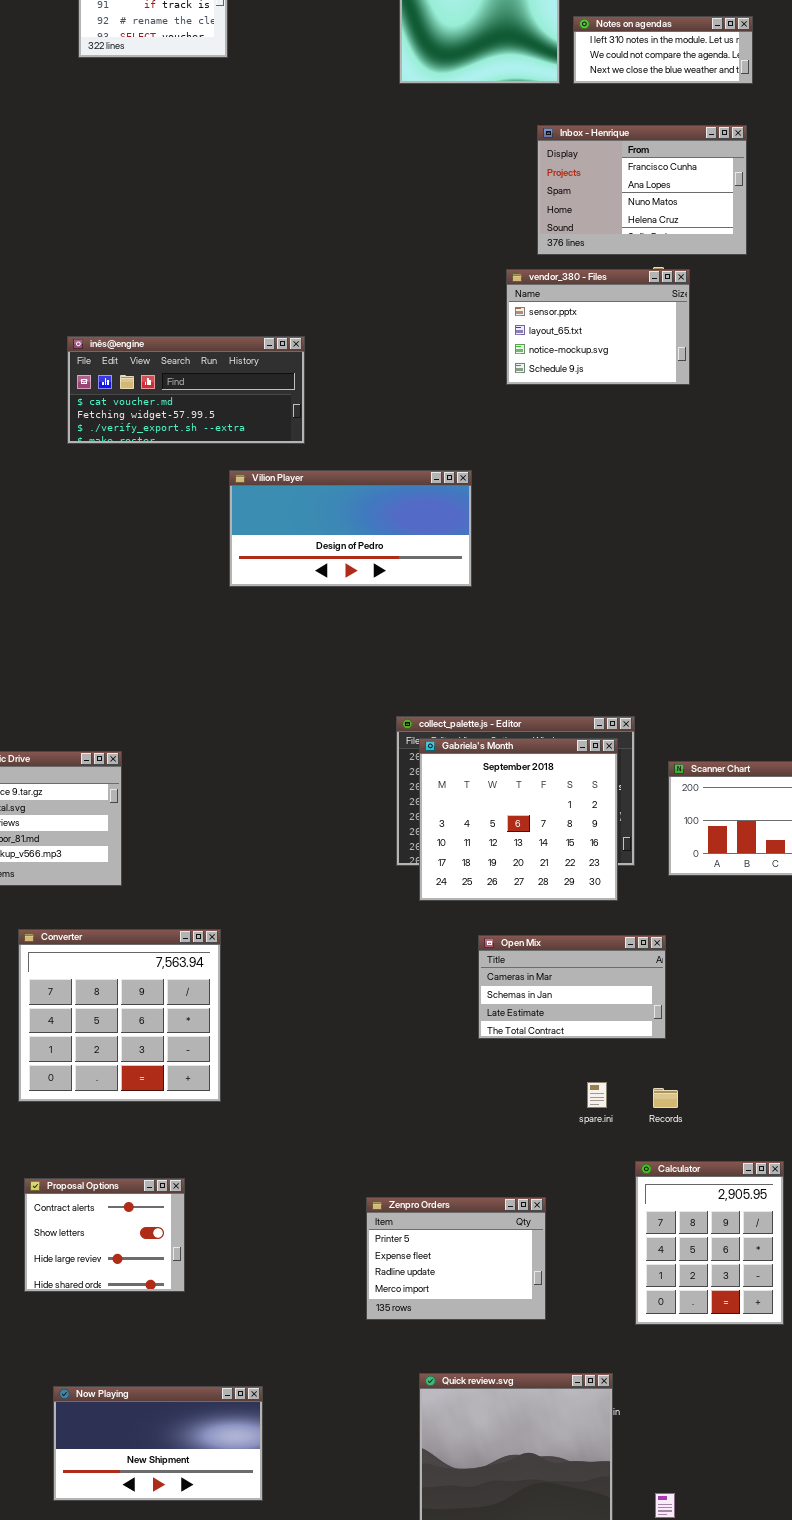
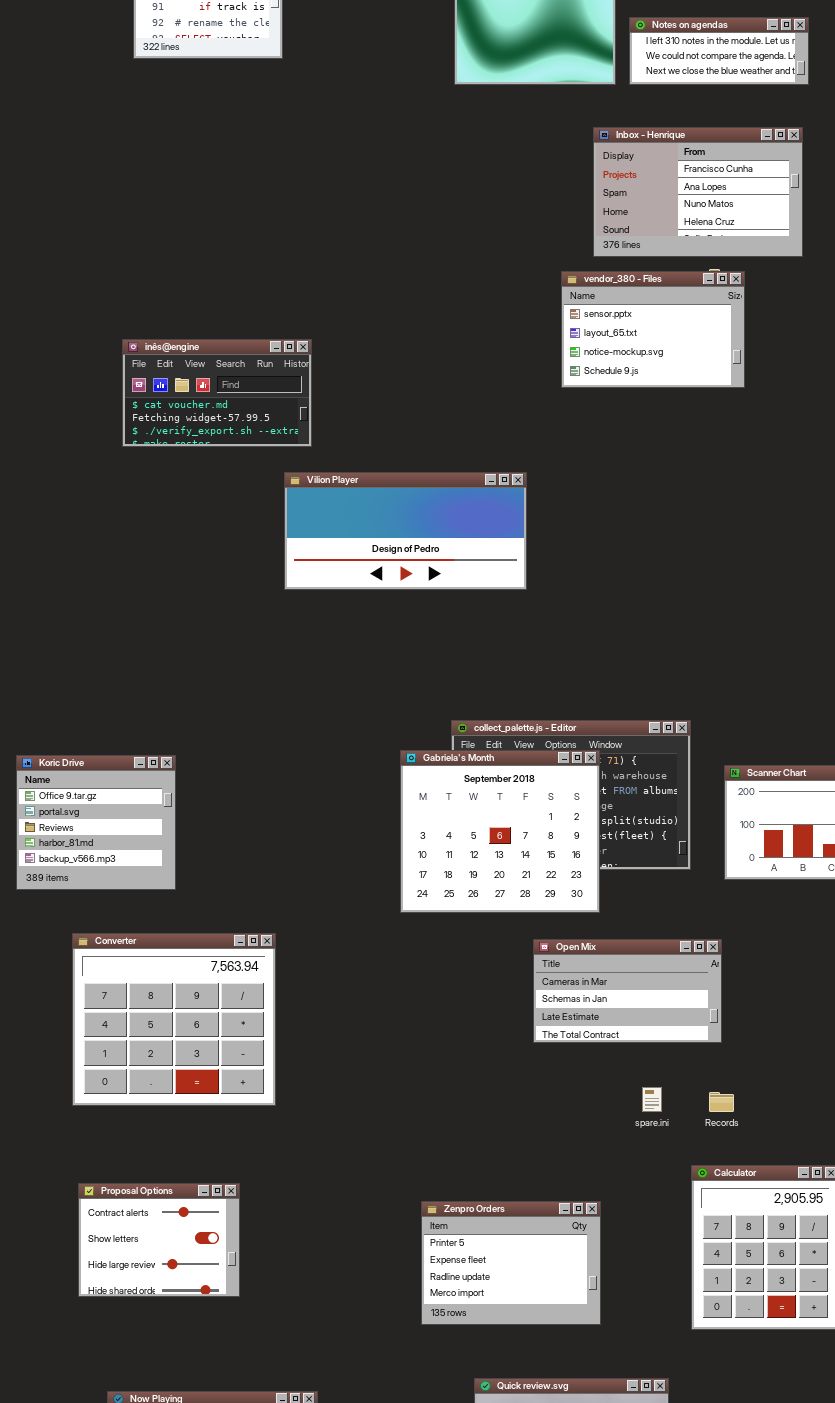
inês@engine: [67,336,305,444] -> [122,339,312,447], resized
Gabriela's Month: [419,738,618,901] -> [400,750,600,913], moved

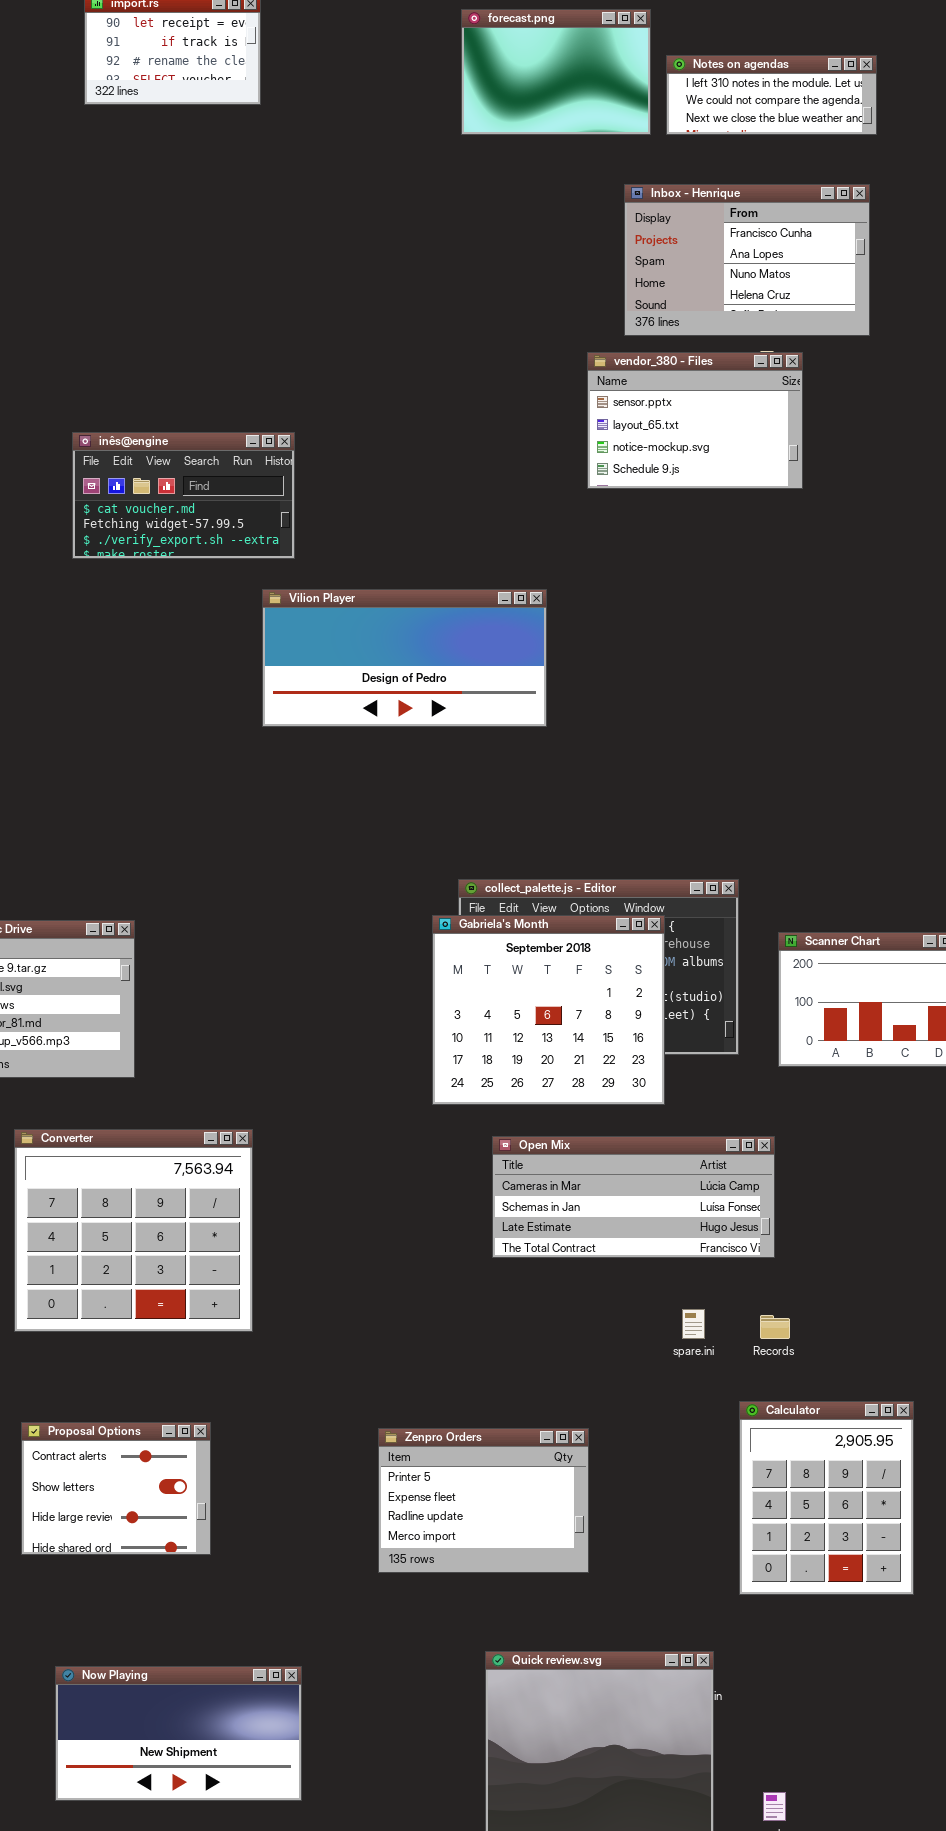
Gabriela's Month: [400,750,600,913] -> [432,915,665,1105], moved
Open Mix: [533,939,722,1043] -> [492,1136,775,1258], resized
Zenpro Orders: [421,1201,601,1325] -> [378,1428,589,1573], moved

